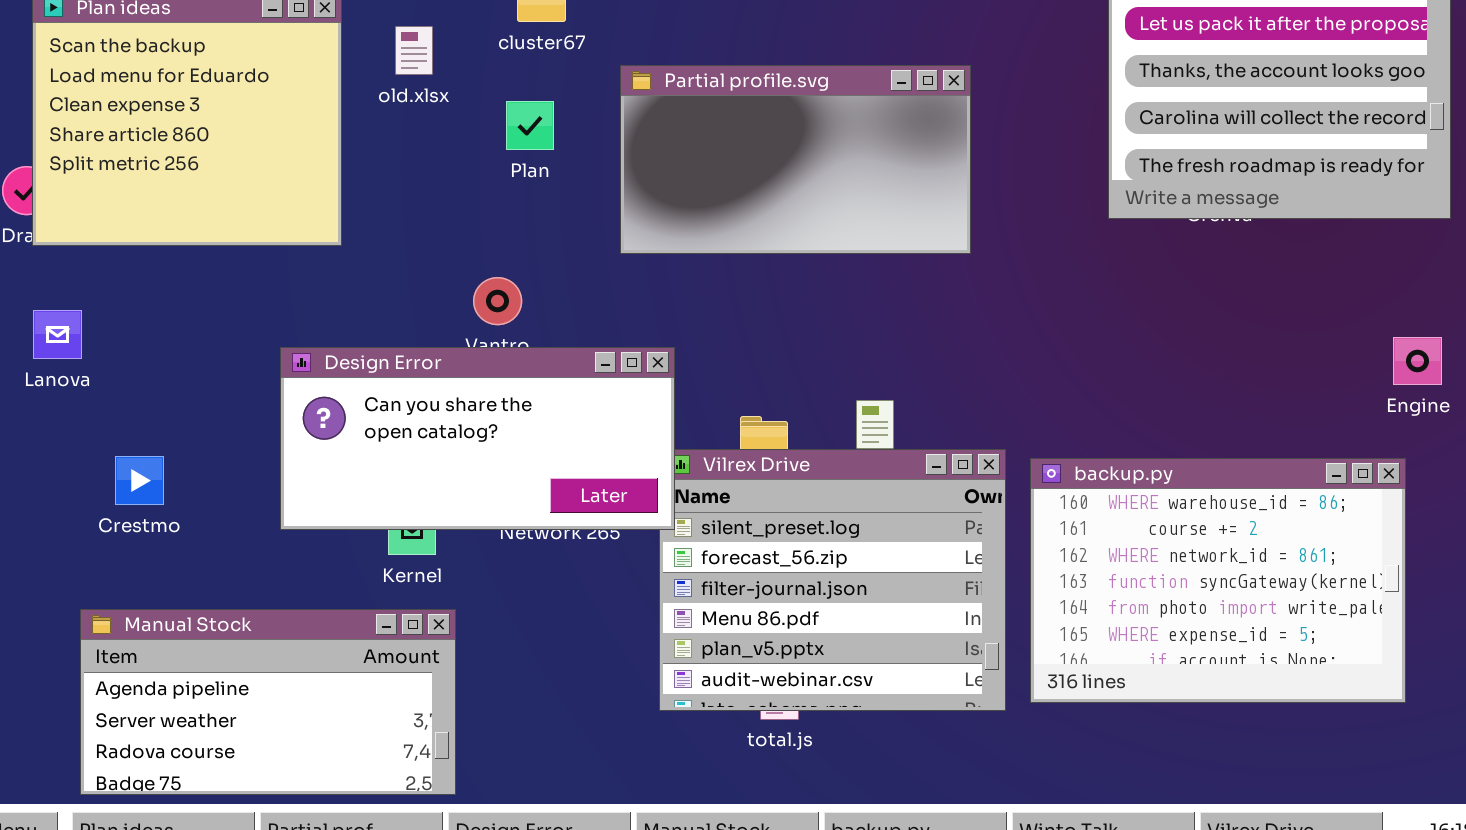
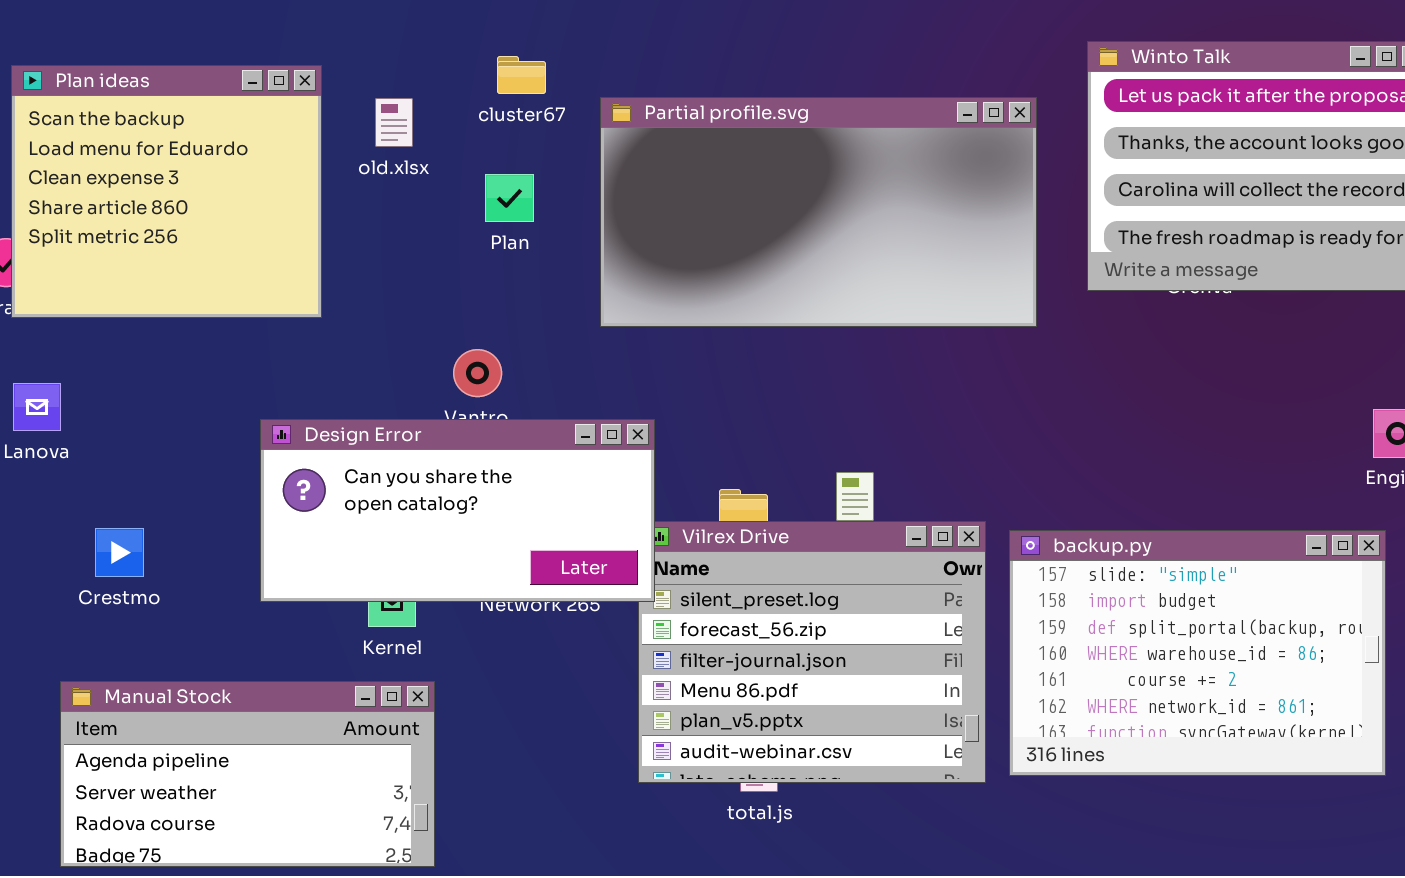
Partial profile.svg: [620,65,971,254] -> [600,97,1037,327], resized
backup.py: [1030,458,1406,703] -> [1009,530,1386,776], scrolled up 3 rows

